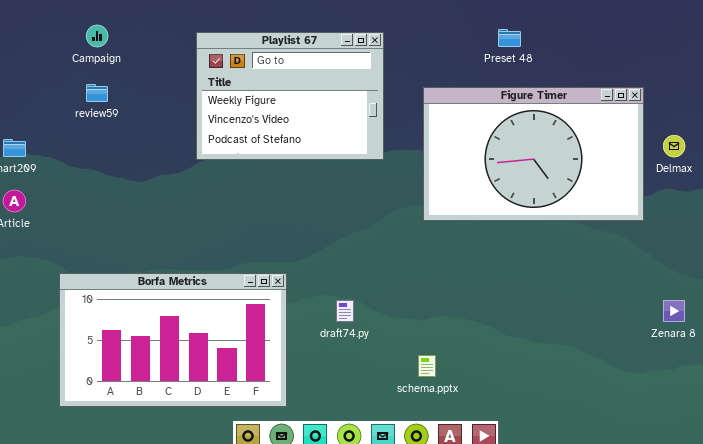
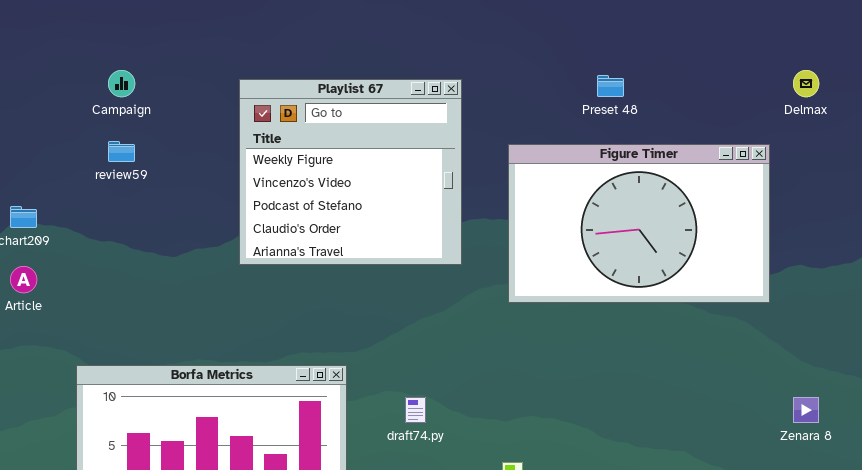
Playlist 67: [196,32,384,160] -> [239,79,462,265], resized
Delmax: [663,135,685,157] -> [793,70,819,97], moved

